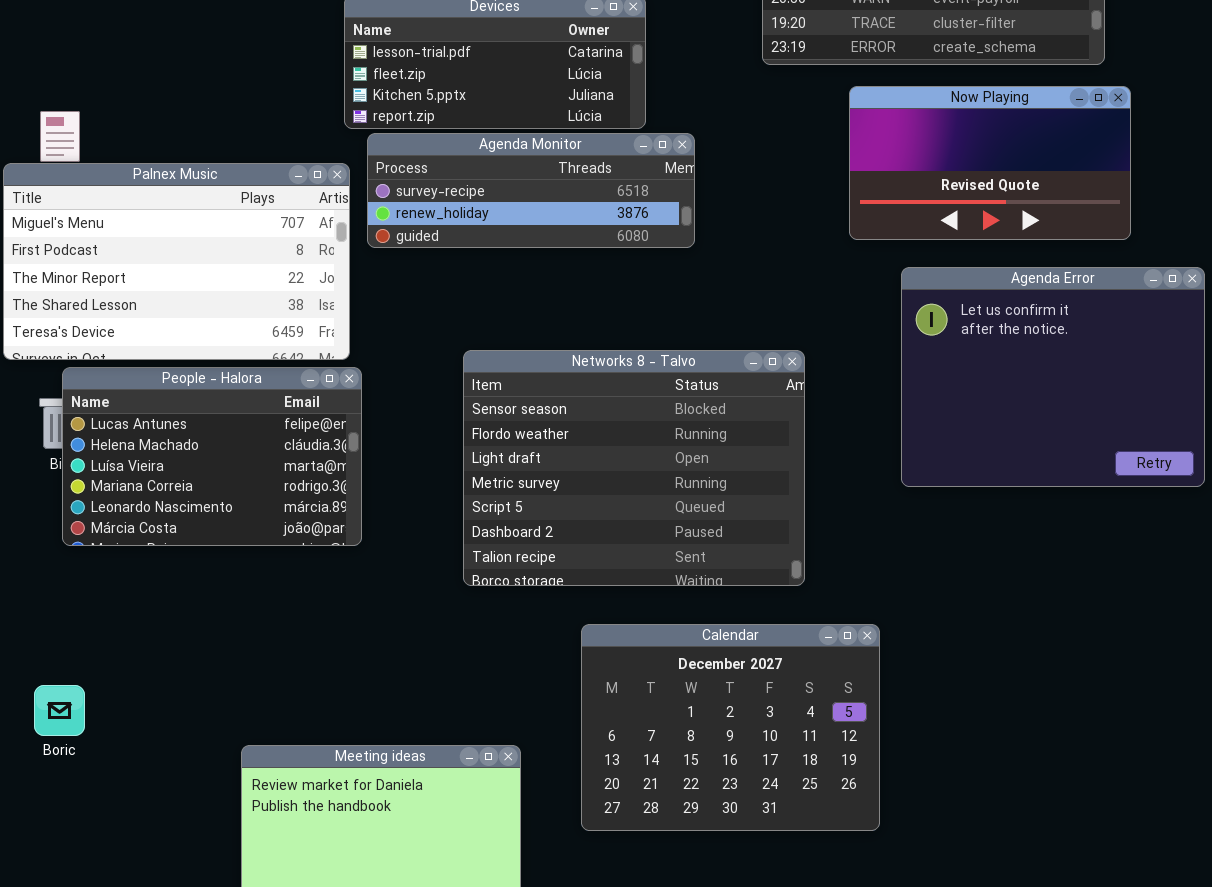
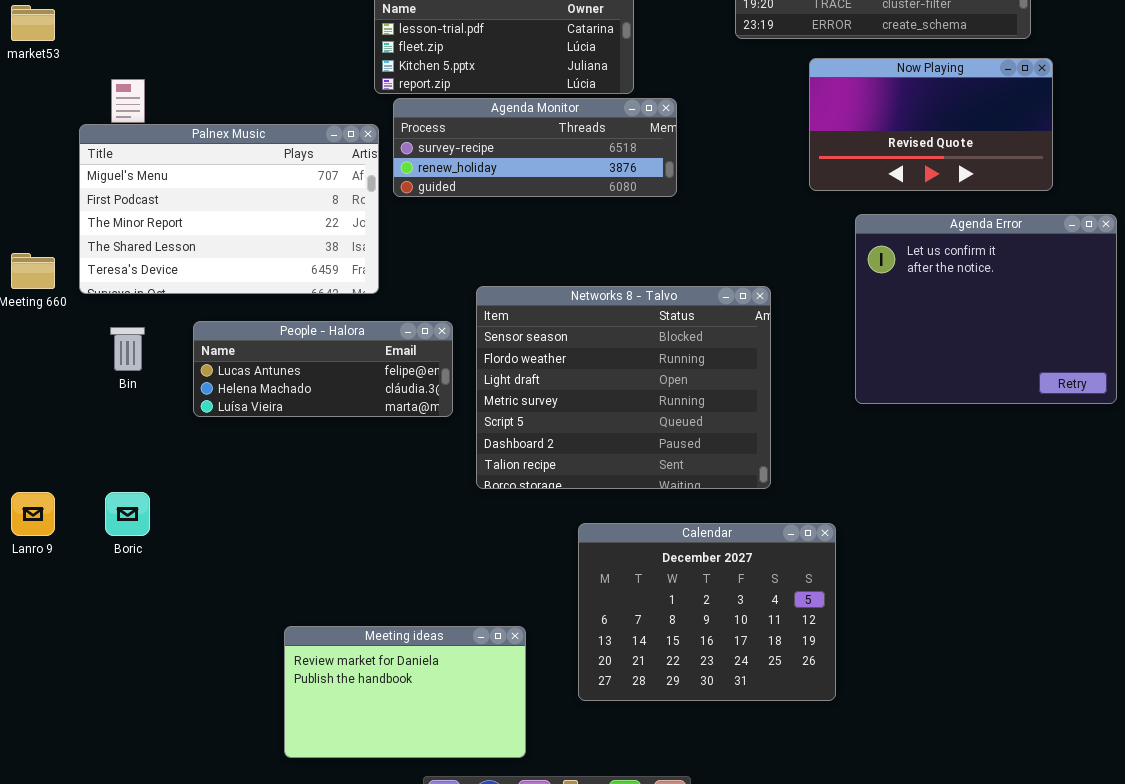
People - Halora: [62,367,362,546] -> [193,321,453,417], moved, resized
Boric: [34,685,85,736] -> [105,492,150,536], moved

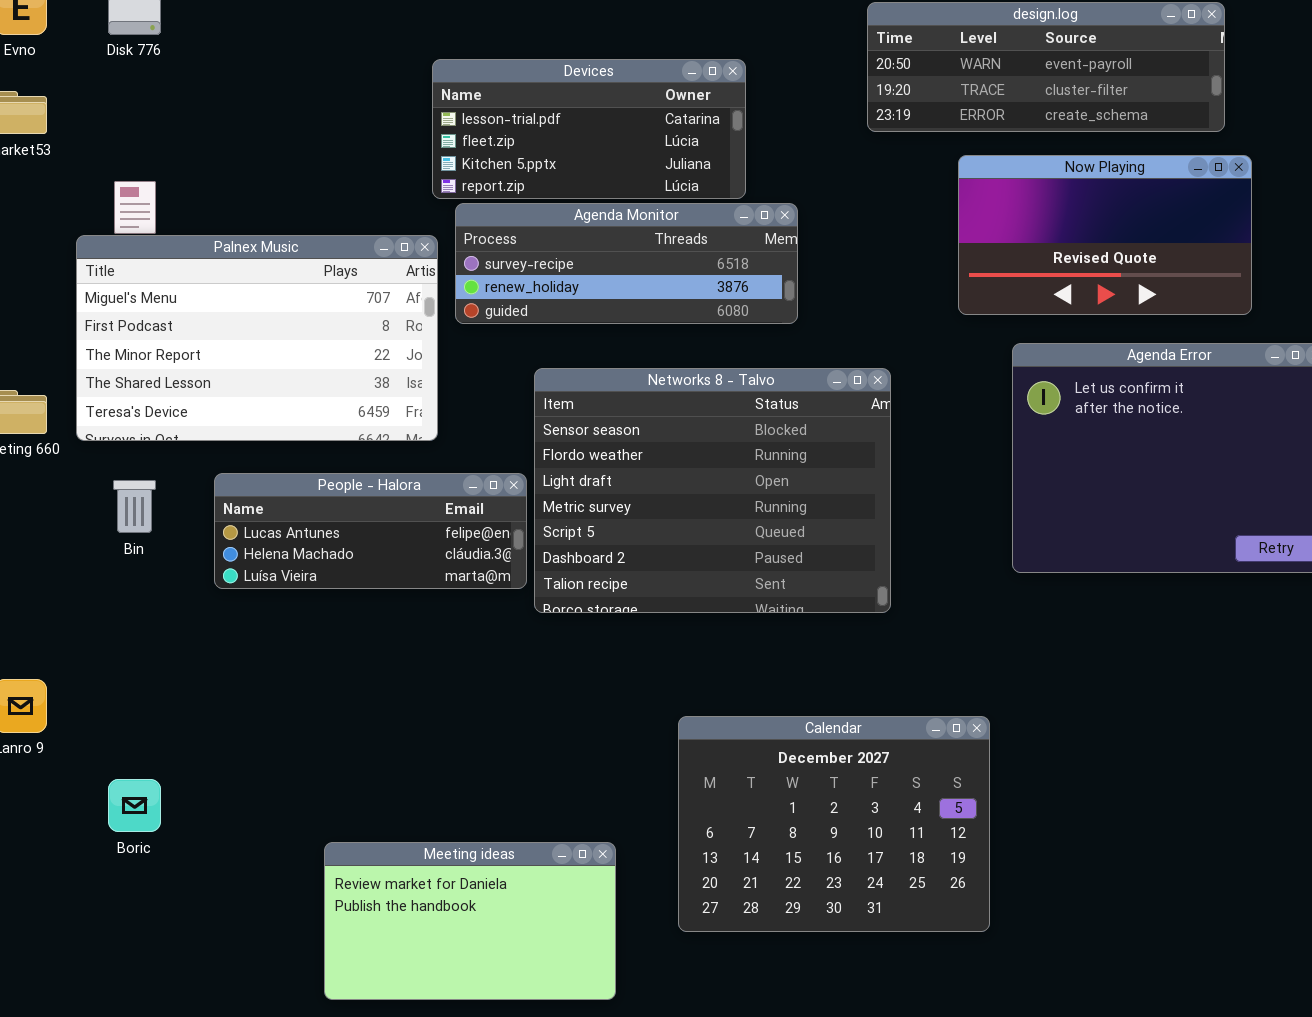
Networks 8 - Talvo: [476,286,771,489] -> [534,368,891,613], moved
Boric: [105,492,150,536] -> [108,779,161,832], moved

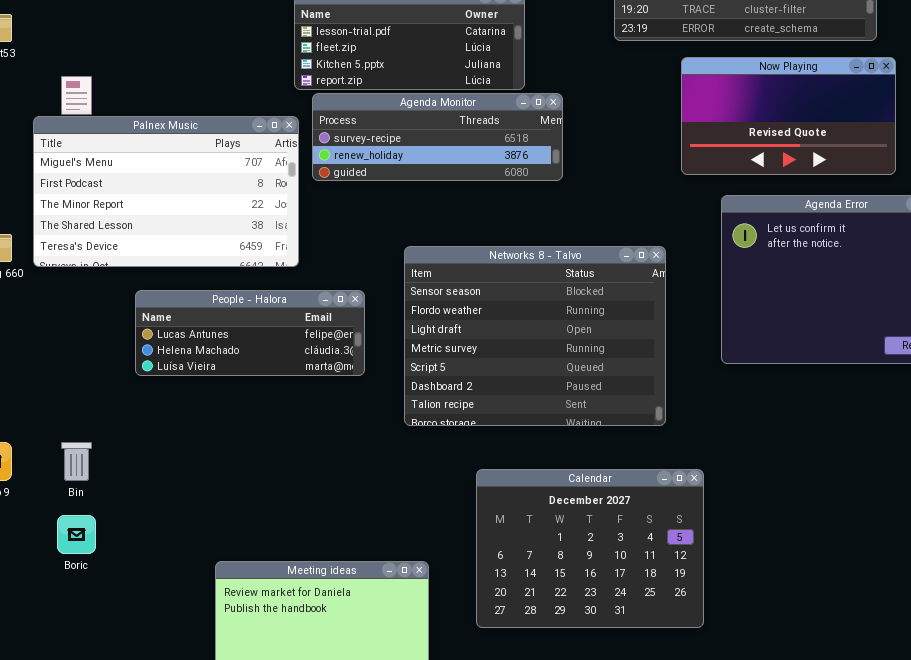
Networks 8 - Talvo: [534,368,891,613] -> [404,246,666,426], moved
Bin: [113,480,156,533] -> [61,442,92,481], moved

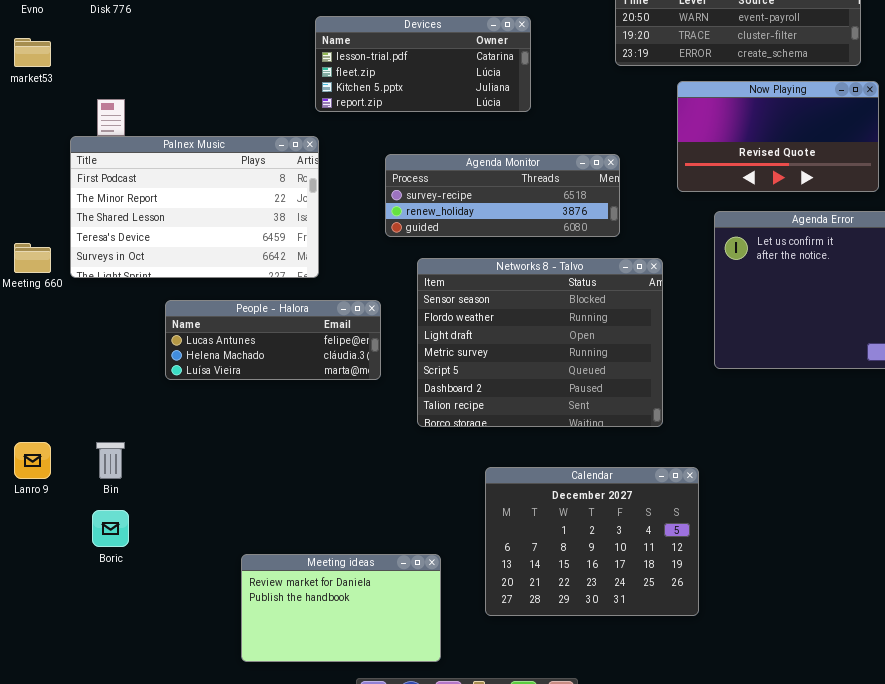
Agenda Monitor: [312,93,563,181] -> [385,154,620,237], moved
Palnex Music: [33,116,299,267] -> [70,136,319,278], scrolled down 1 row

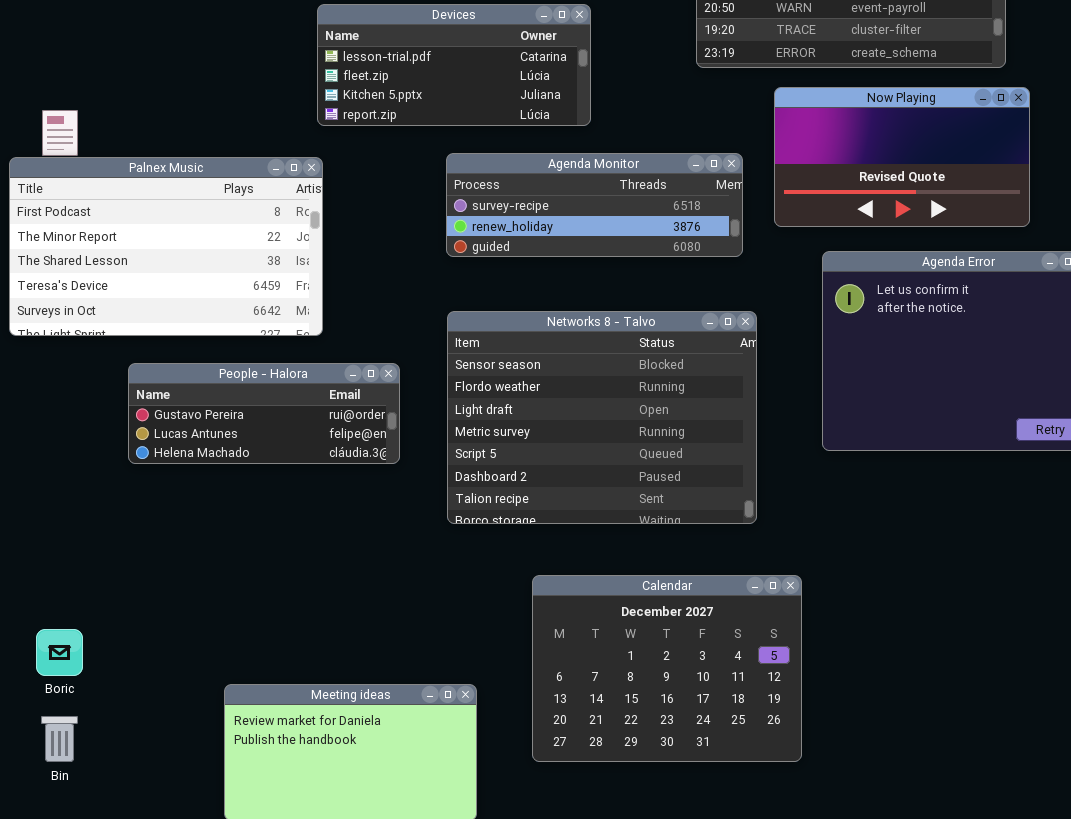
Agenda Monitor: [385,154,620,237] -> [446,153,743,257], moved
People - Halora: [165,300,381,380] -> [128,363,400,464], scrolled up 1 row
Bin: [96,442,125,479] -> [41,716,78,762], moved

